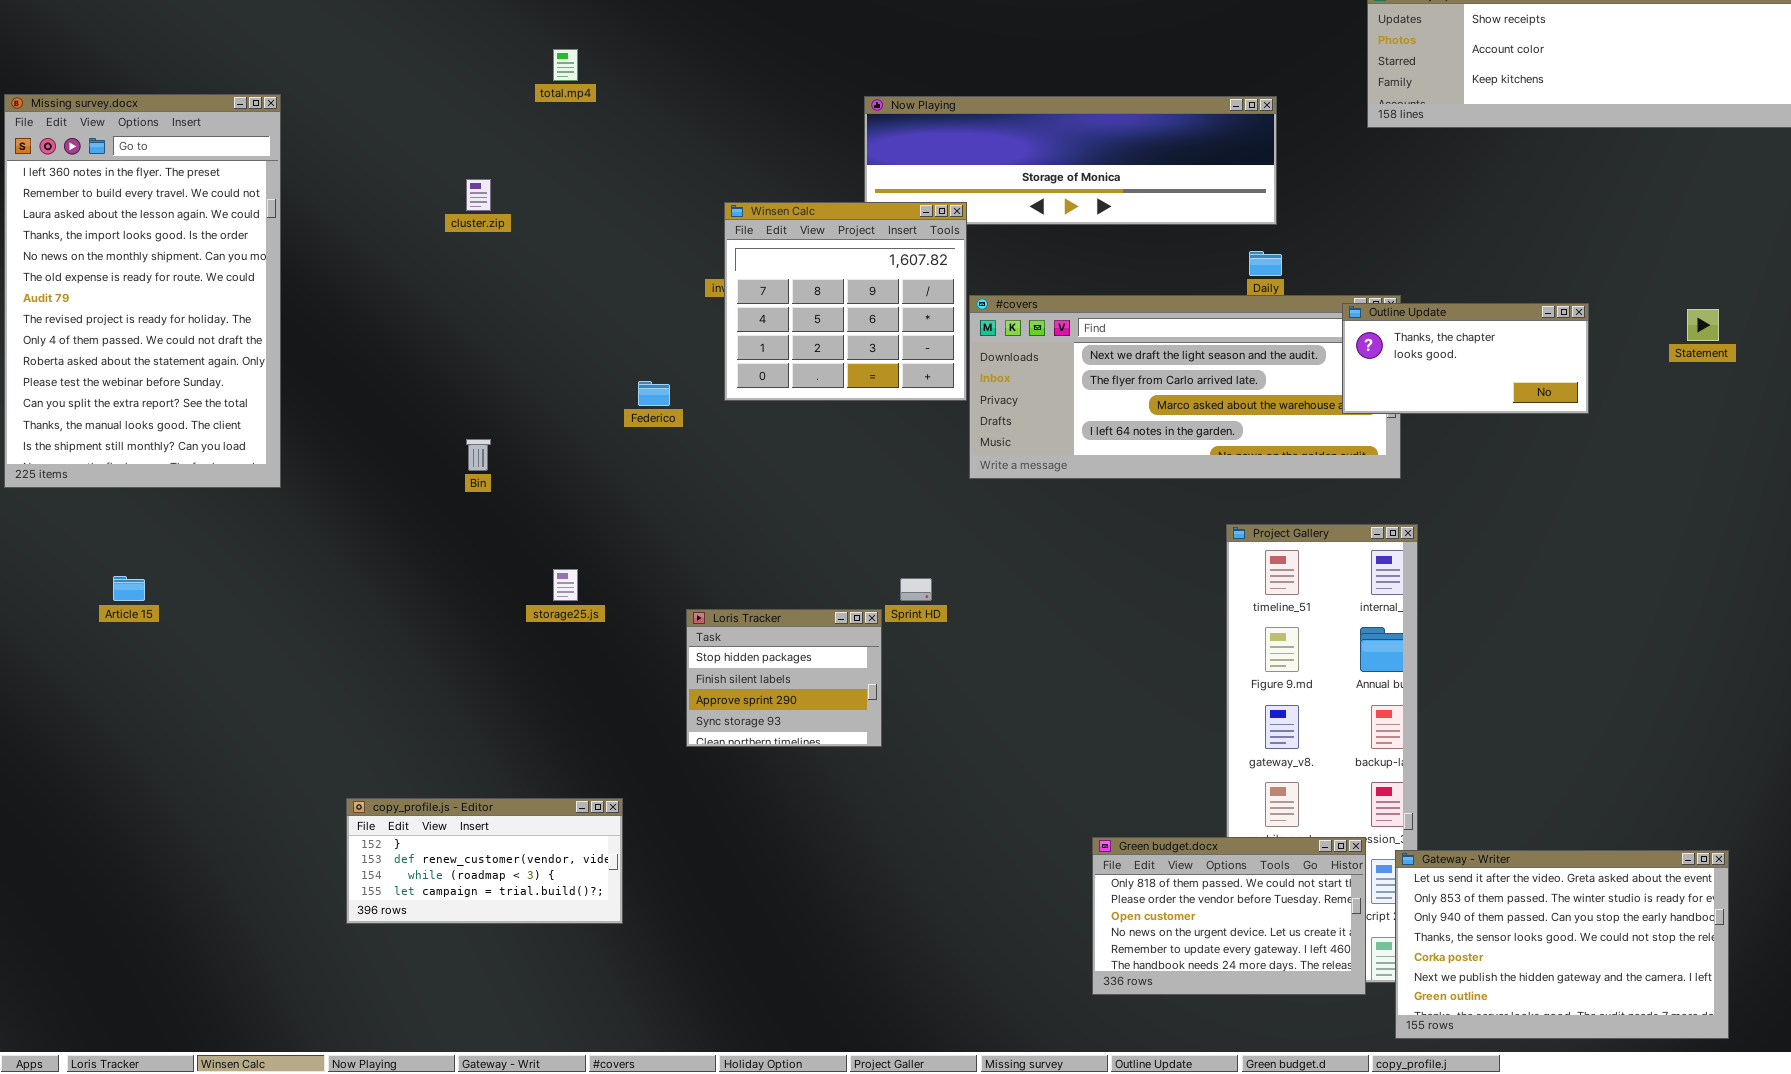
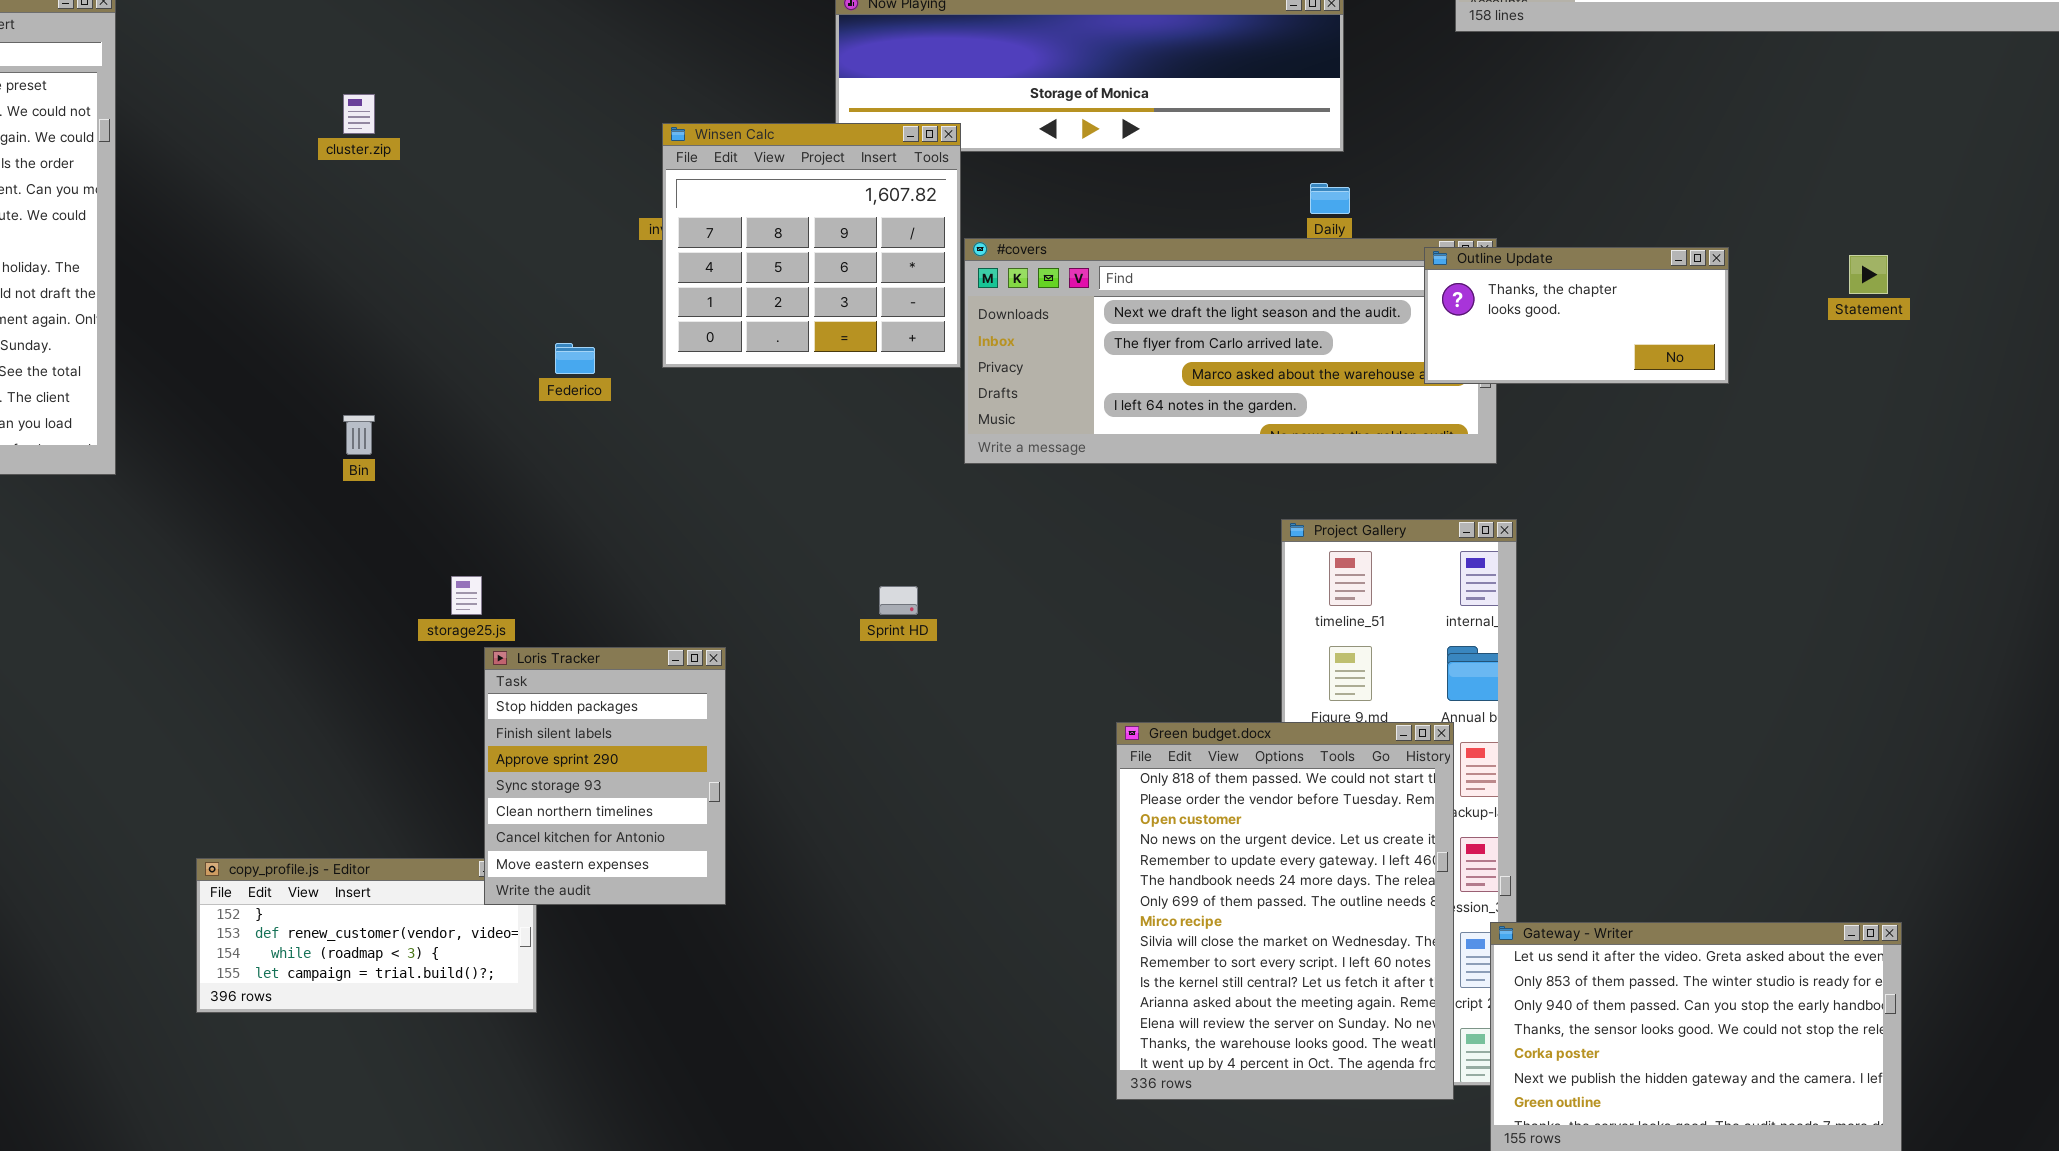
Loris Tracker: [686,609,882,747] -> [484,647,726,905], moved, resized
Green budget.docx: [1092,837,1366,995] -> [1116,722,1454,1100], resized

